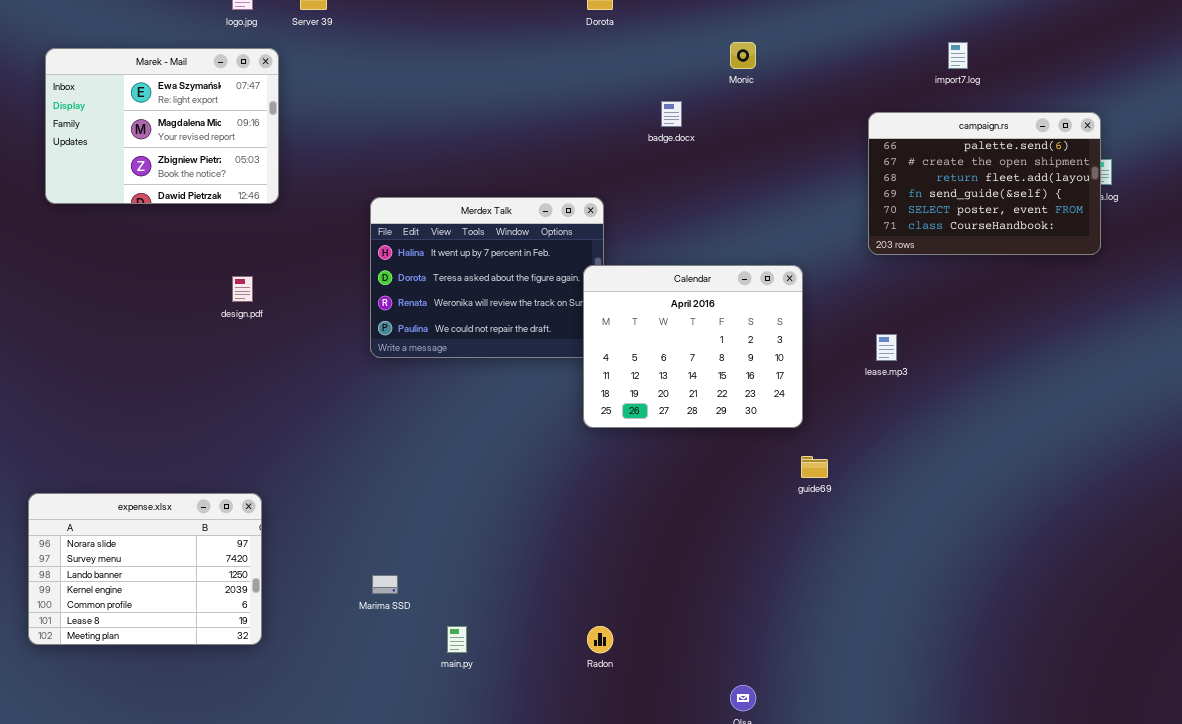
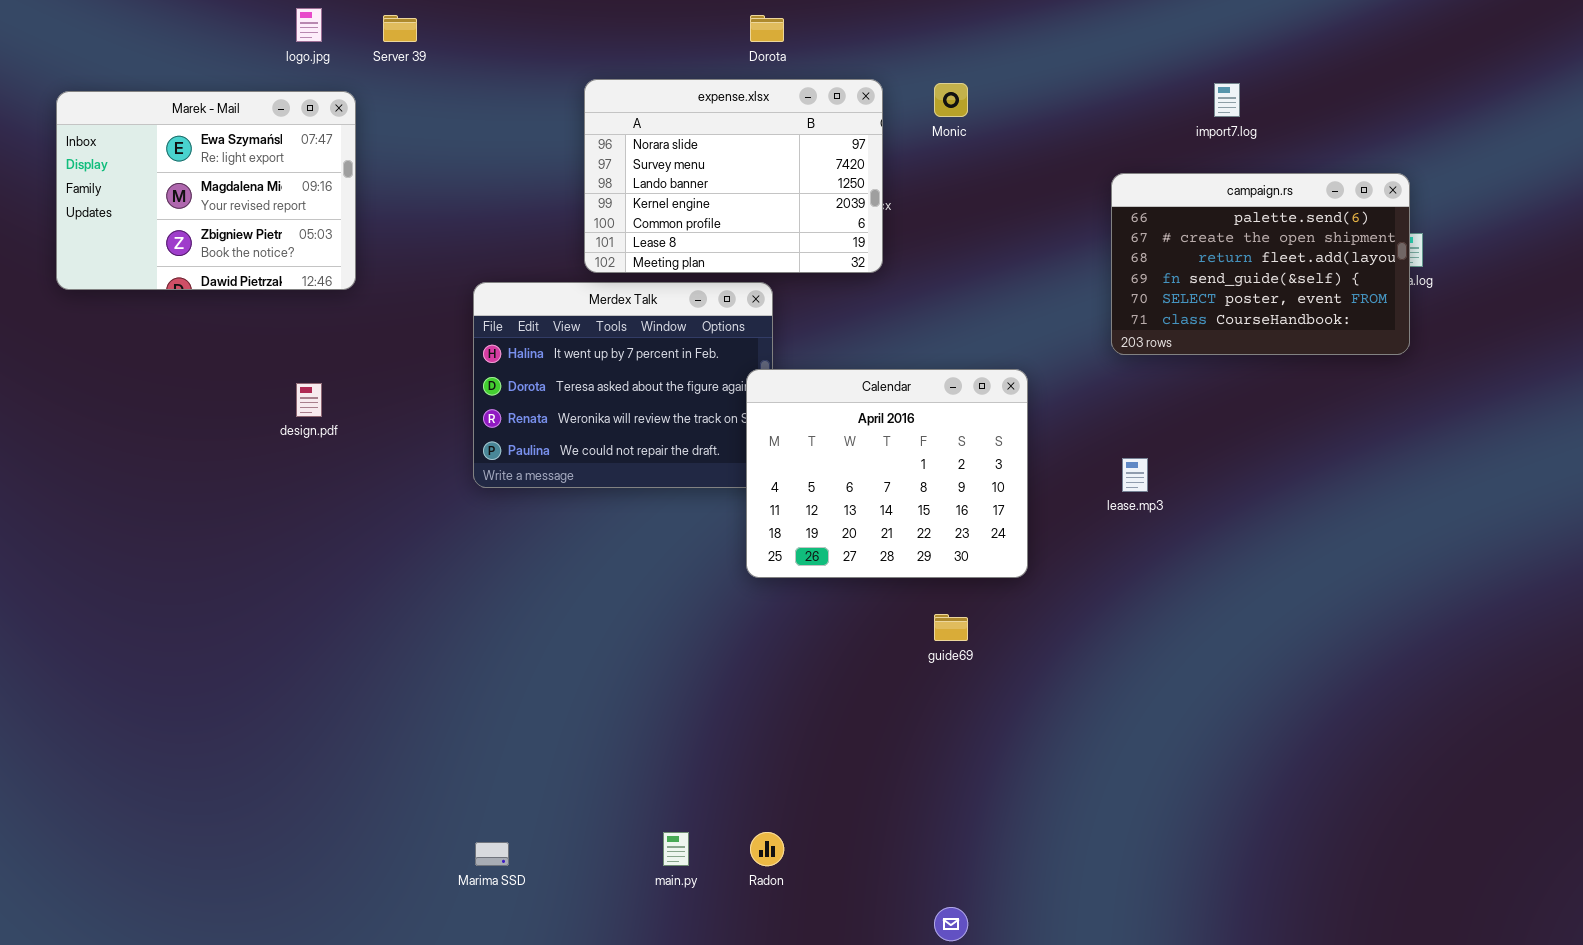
guide69: [801,456,828,478] -> [934,614,968,641], moved
expense.xlsx: [28,493,262,645] -> [584,79,883,273], moved
Marima SSD: [372,575,398,594] -> [475,842,509,866], moved
main.py: [447,626,467,653] -> [663,832,689,866], moved

